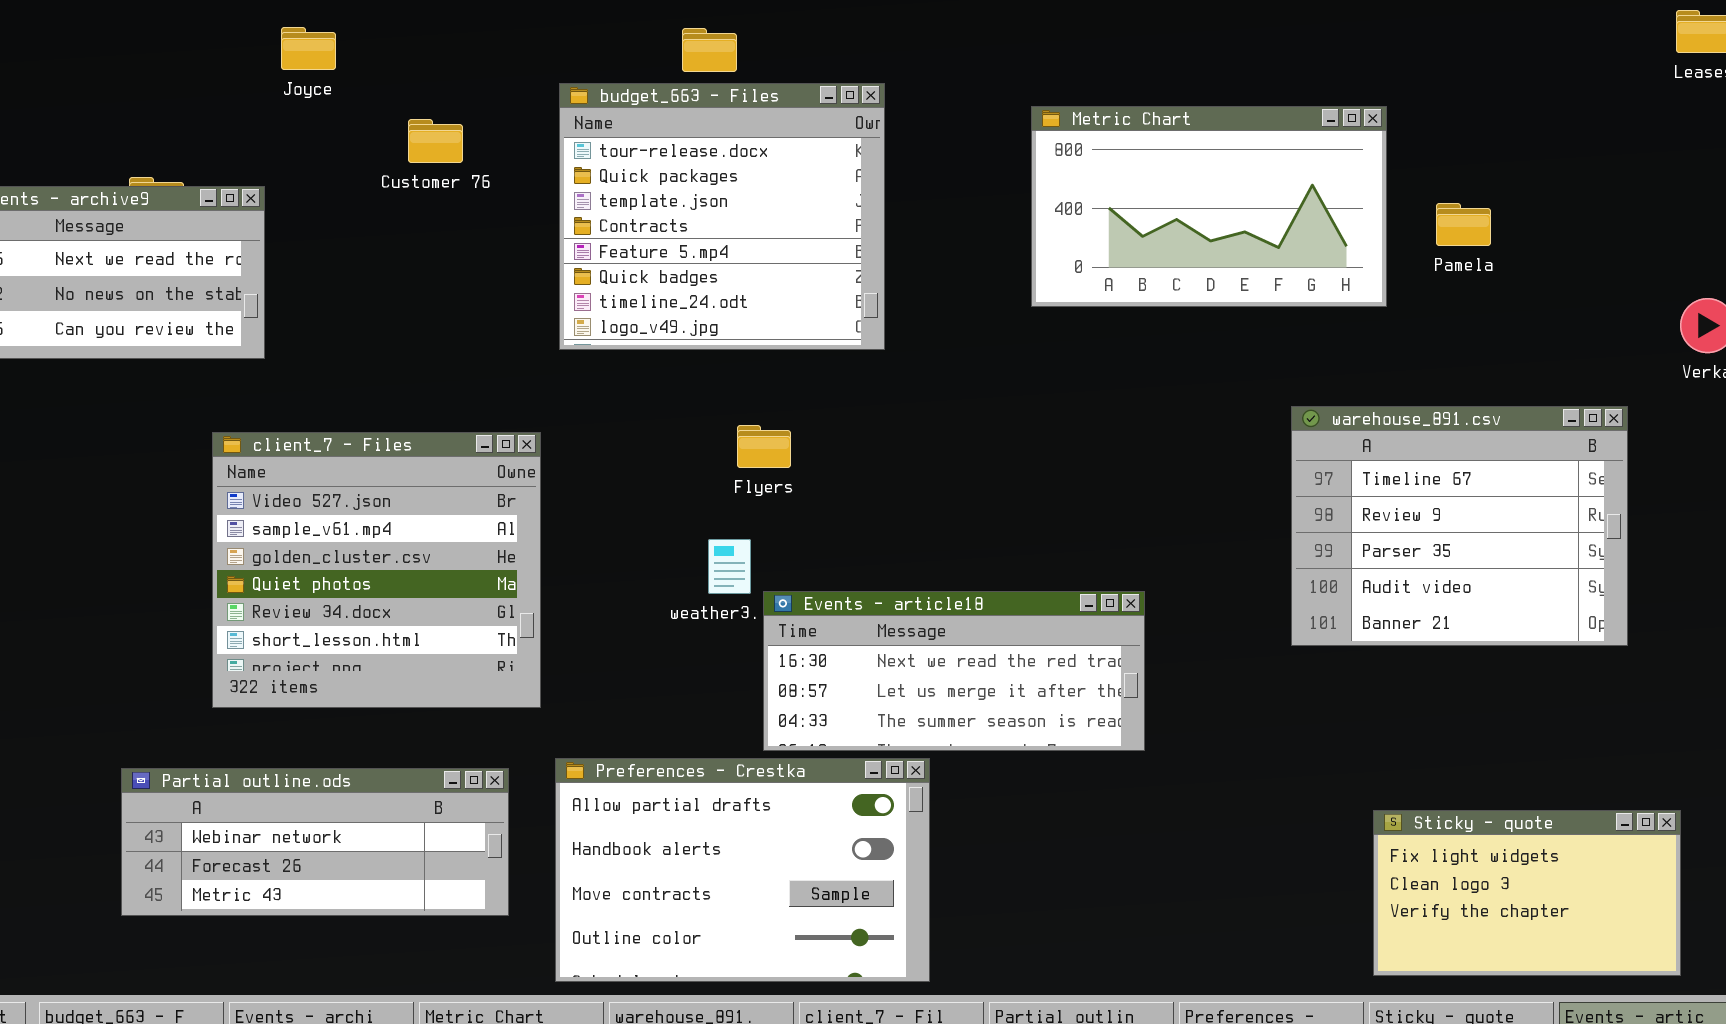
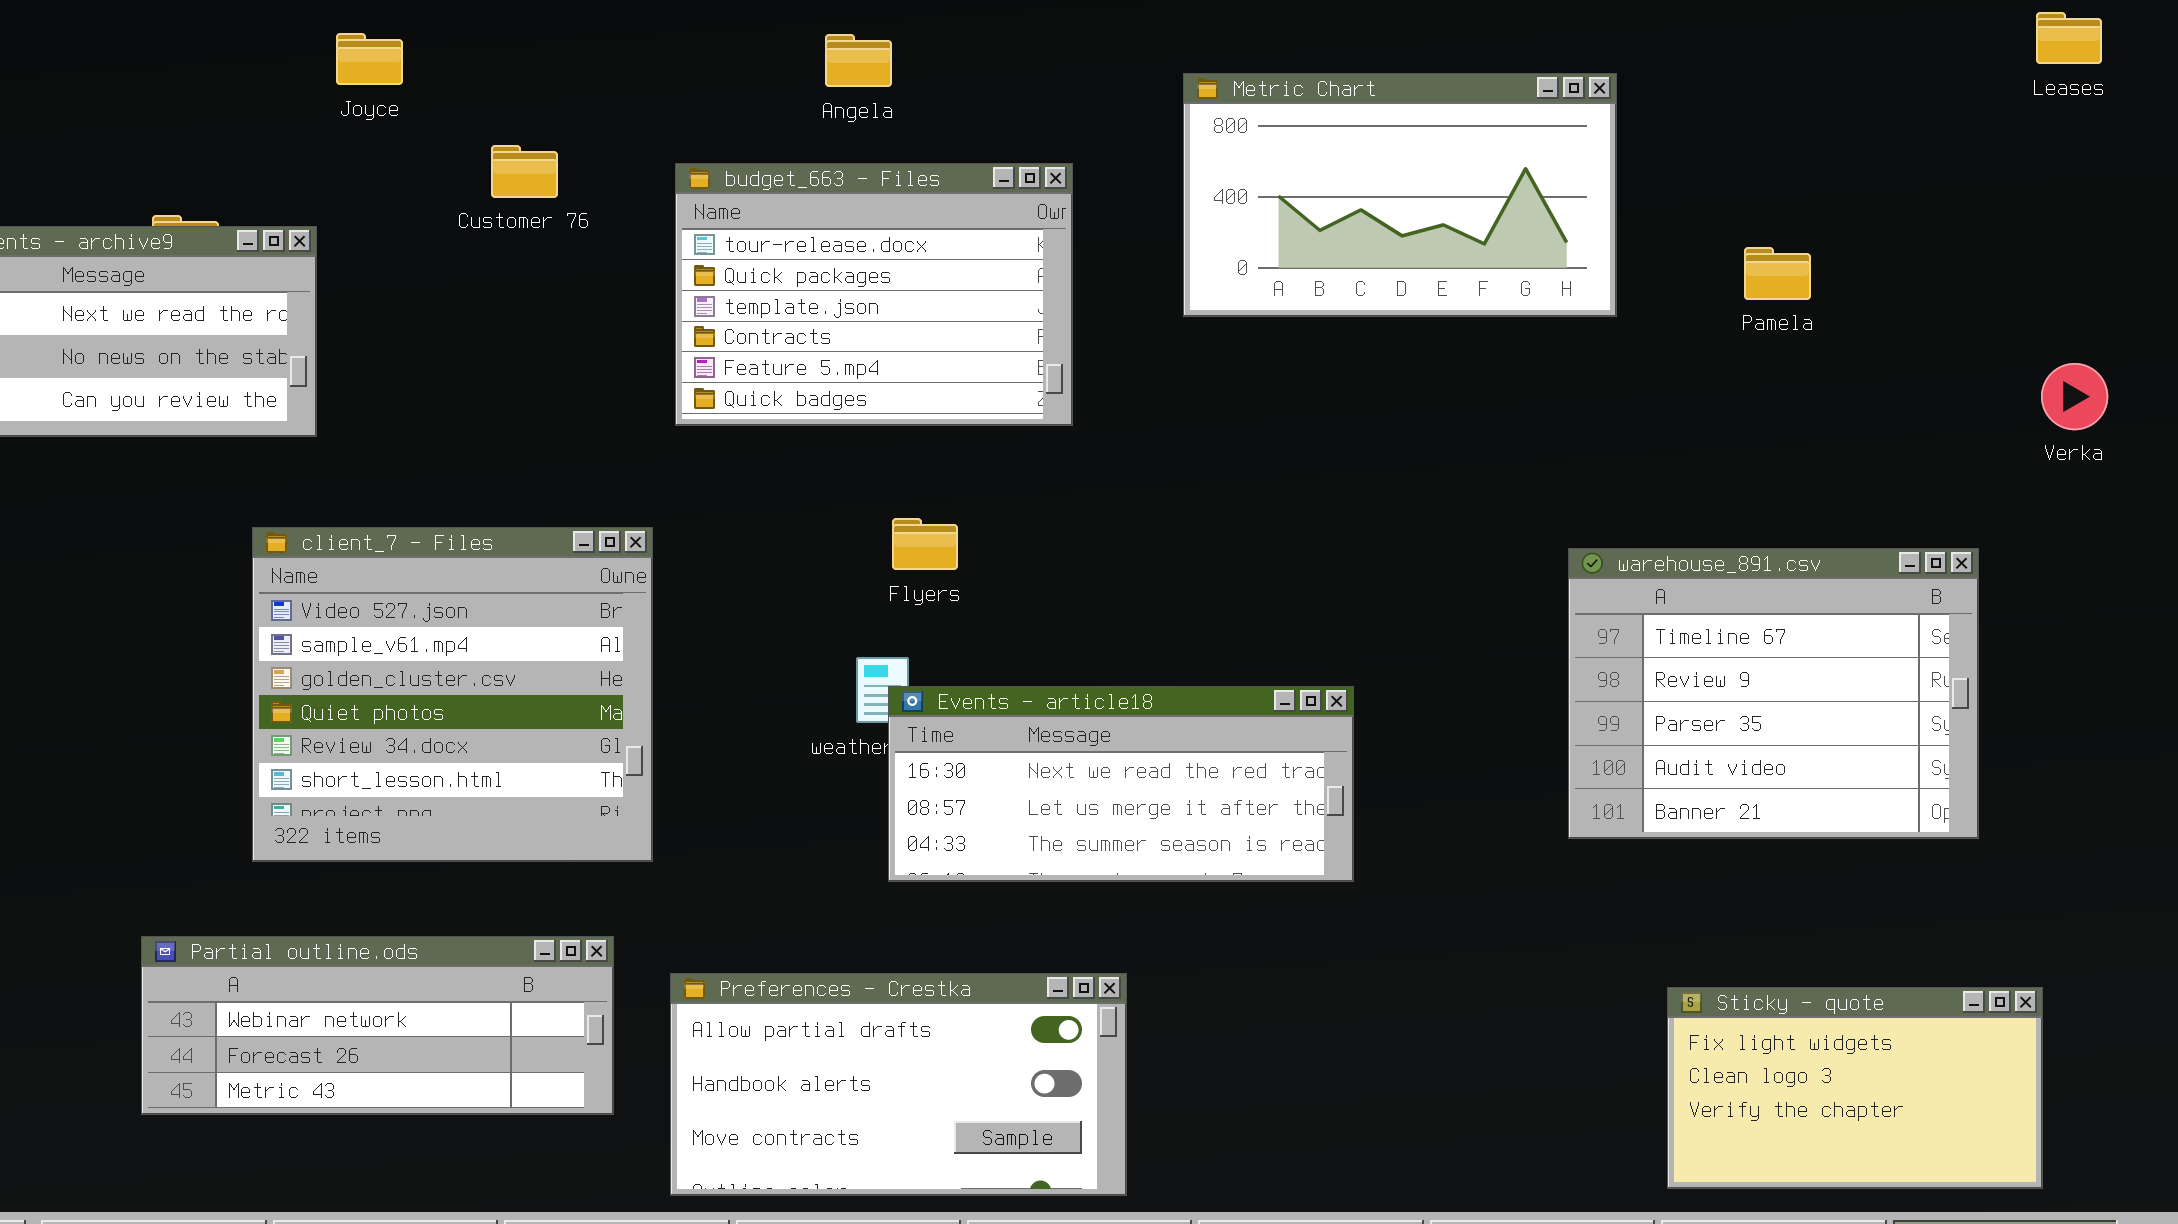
budget_663 - Files: [559,83,885,350] -> [675,163,1073,426], resized
Metric Chart: [1031,106,1387,307] -> [1183,73,1617,317], moved
warehouse_891.csv: [1291,406,1628,646] -> [1568,548,1979,839], moved
Events - article18: [763,591,1145,751] -> [888,686,1354,882], moved
Preferences - Crestka: [555,758,930,982] -> [670,973,1127,1196], resized

